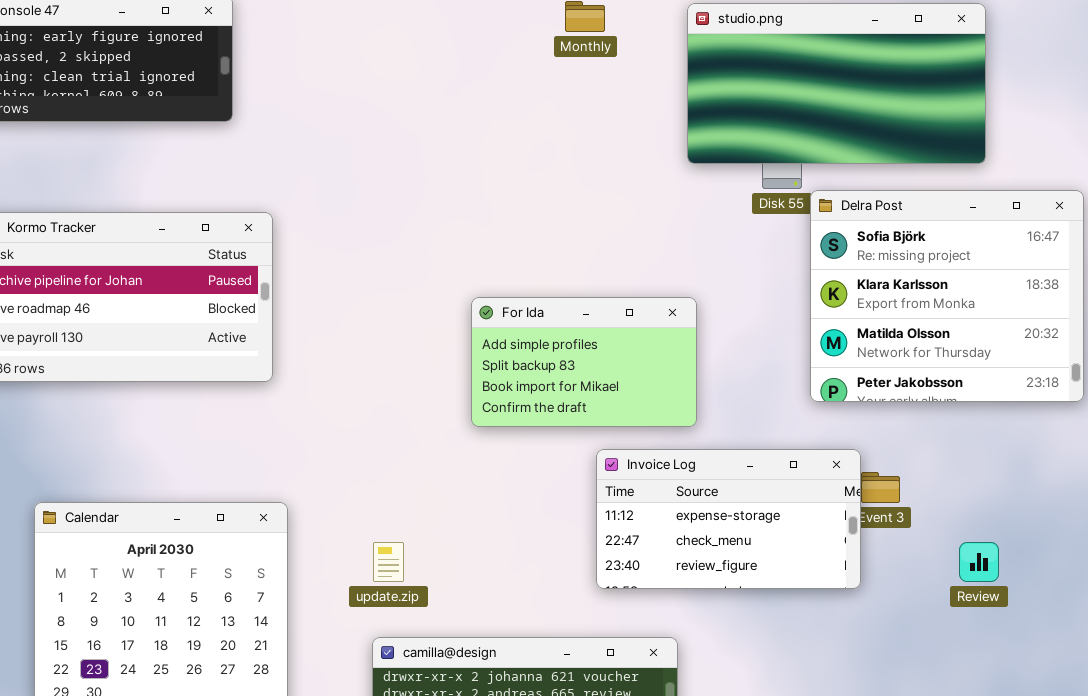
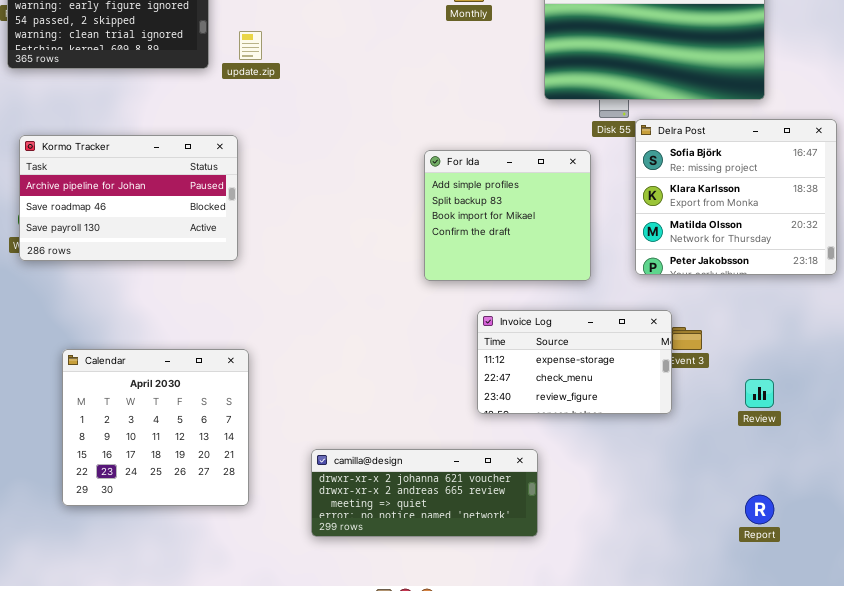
For Ida: [471,297,697,427] -> [424,150,591,281], moved, resized
update.zip: [373,542,404,582] -> [239,31,262,60], moved

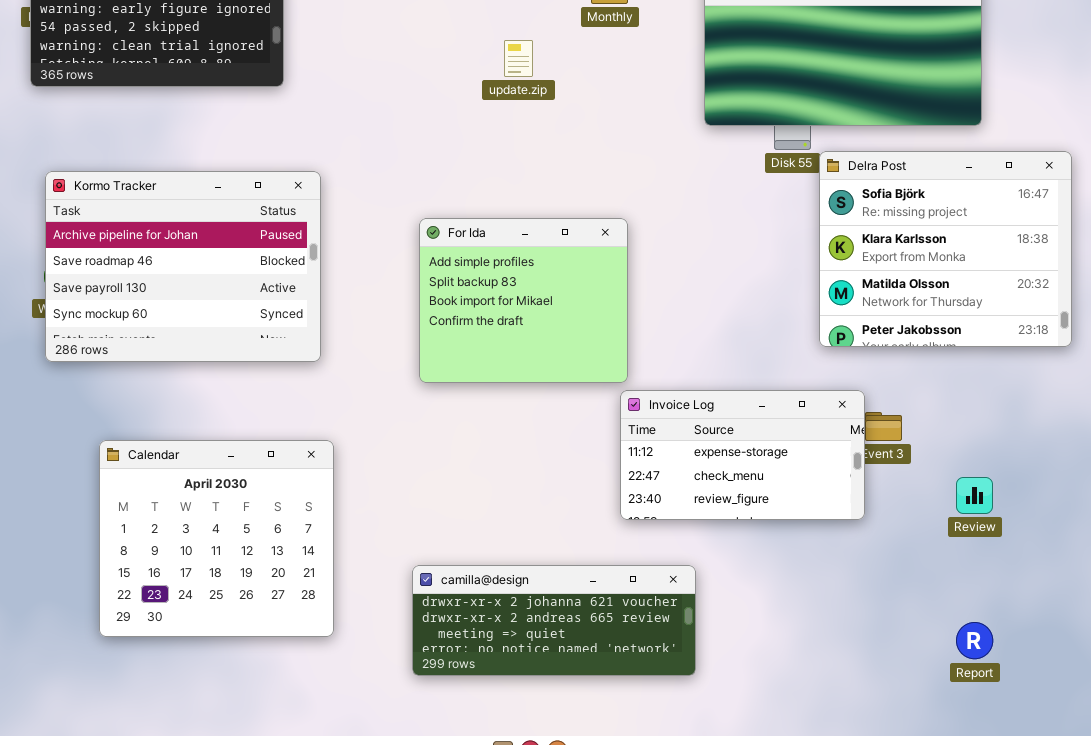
update.zip: [239,31,262,60] -> [504,40,533,77], moved
Kormo Tracker: [19,135,238,261] -> [45,171,321,362], resized
For Ida: [424,150,591,281] -> [419,218,628,383], moved

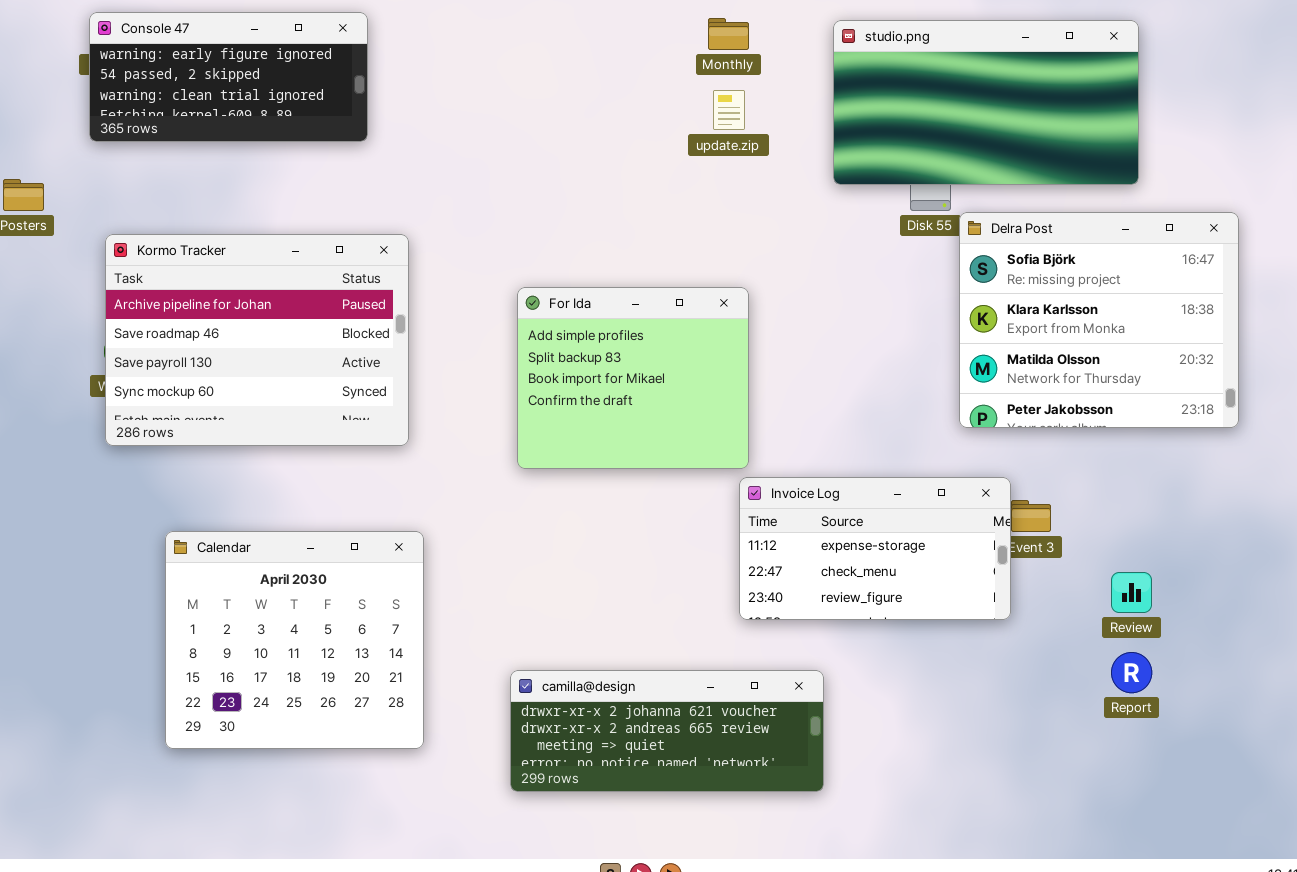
update.zip: [504,40,533,77] -> [713,90,745,130], moved
Report: [956,622,993,659] -> [1111,652,1152,693], moved

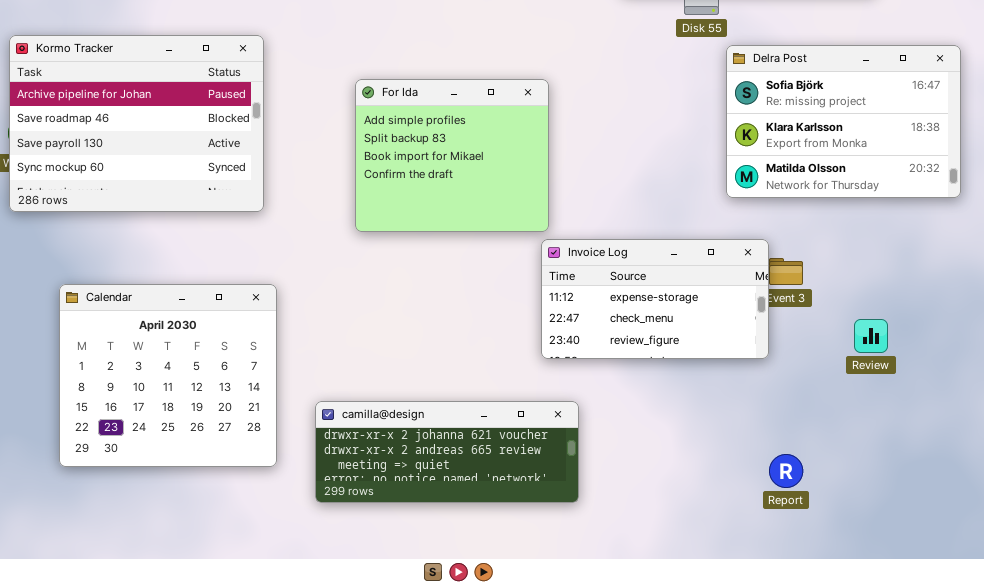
Delra Post: [959,212,1239,428] -> [726,45,961,198], resized
Report: [1111,652,1152,693] -> [769,454,803,488], moved
camilla@design: [510,670,824,792] -> [315,401,579,503], moved

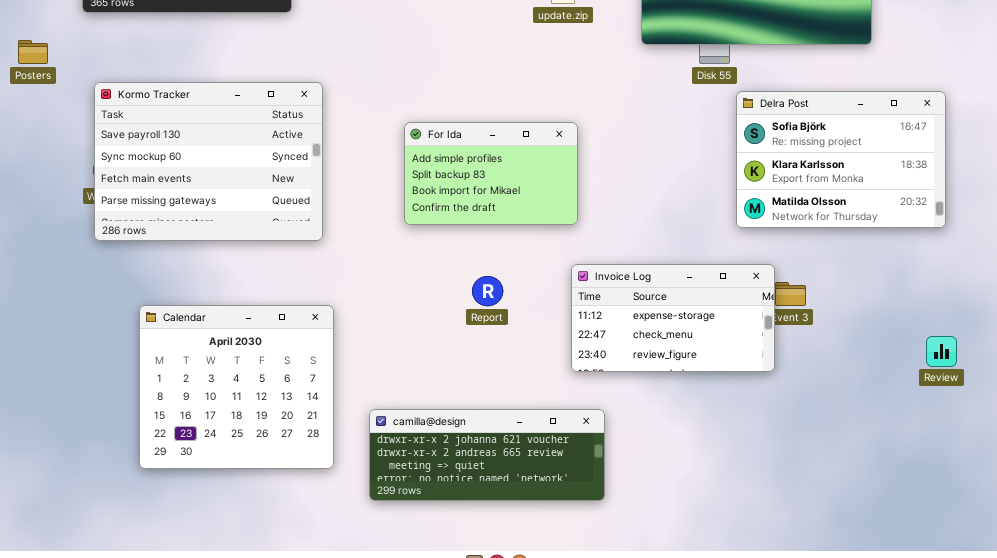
Kormo Tracker: [9,35,264,212] -> [94,82,323,241], scrolled down 2 rows
For Ida: [355,79,549,232] -> [404,122,578,225], resized
Review: [854,319,888,353] -> [926,336,957,367], moved
Report: [769,454,803,488] -> [472,276,503,306], moved

